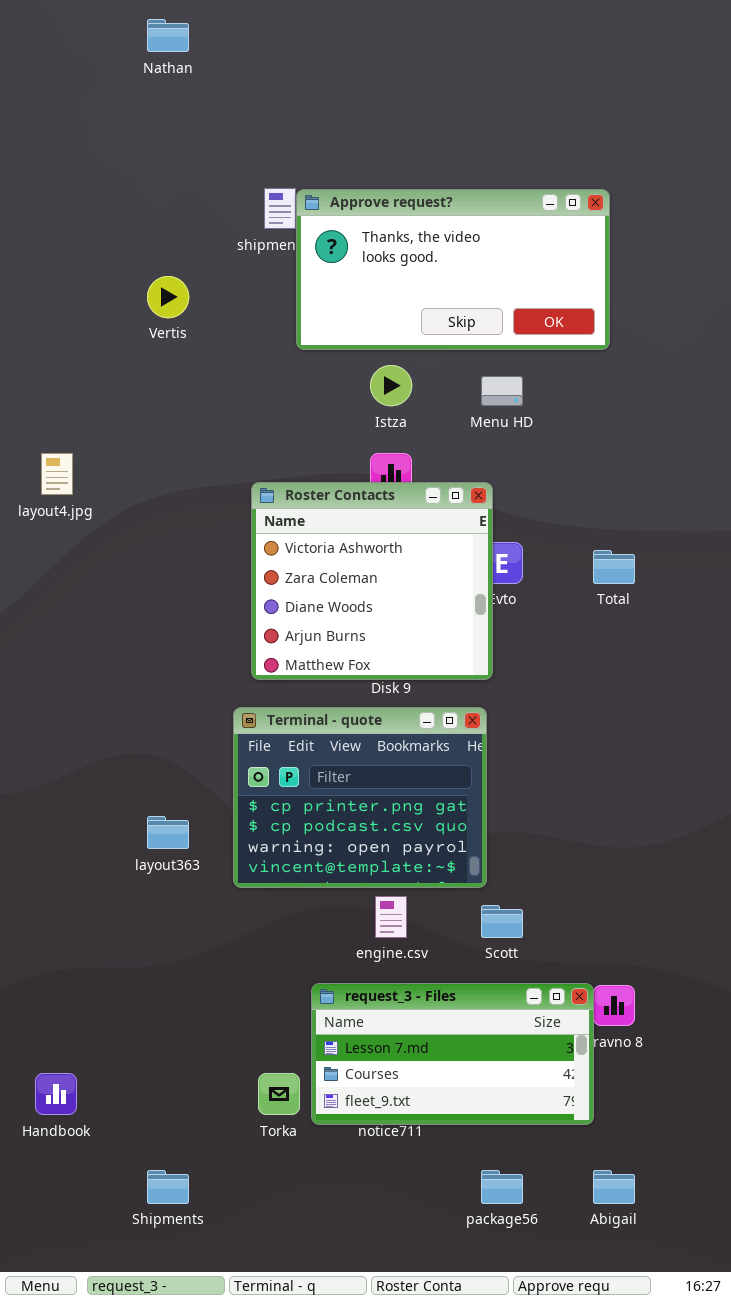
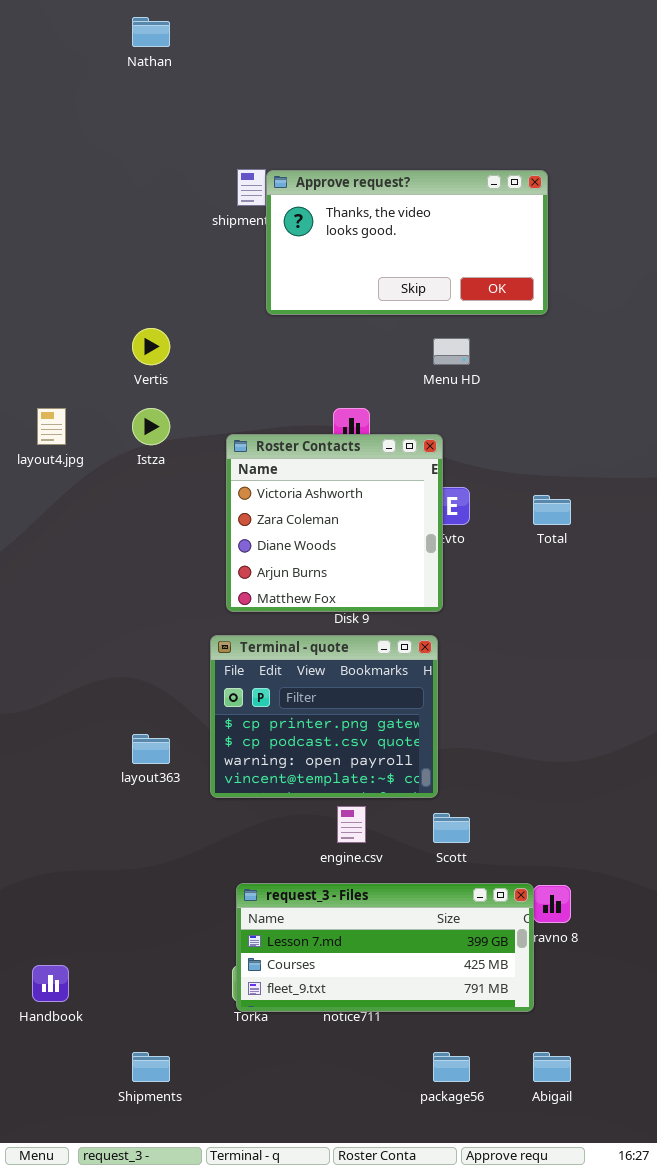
Vertis: [147,276,189,318] -> [132,328,170,365], moved
Istza: [370,365,412,406] -> [132,408,170,445], moved
request_3 - Files: [311,983,594,1125] -> [236,883,534,1012], resized

